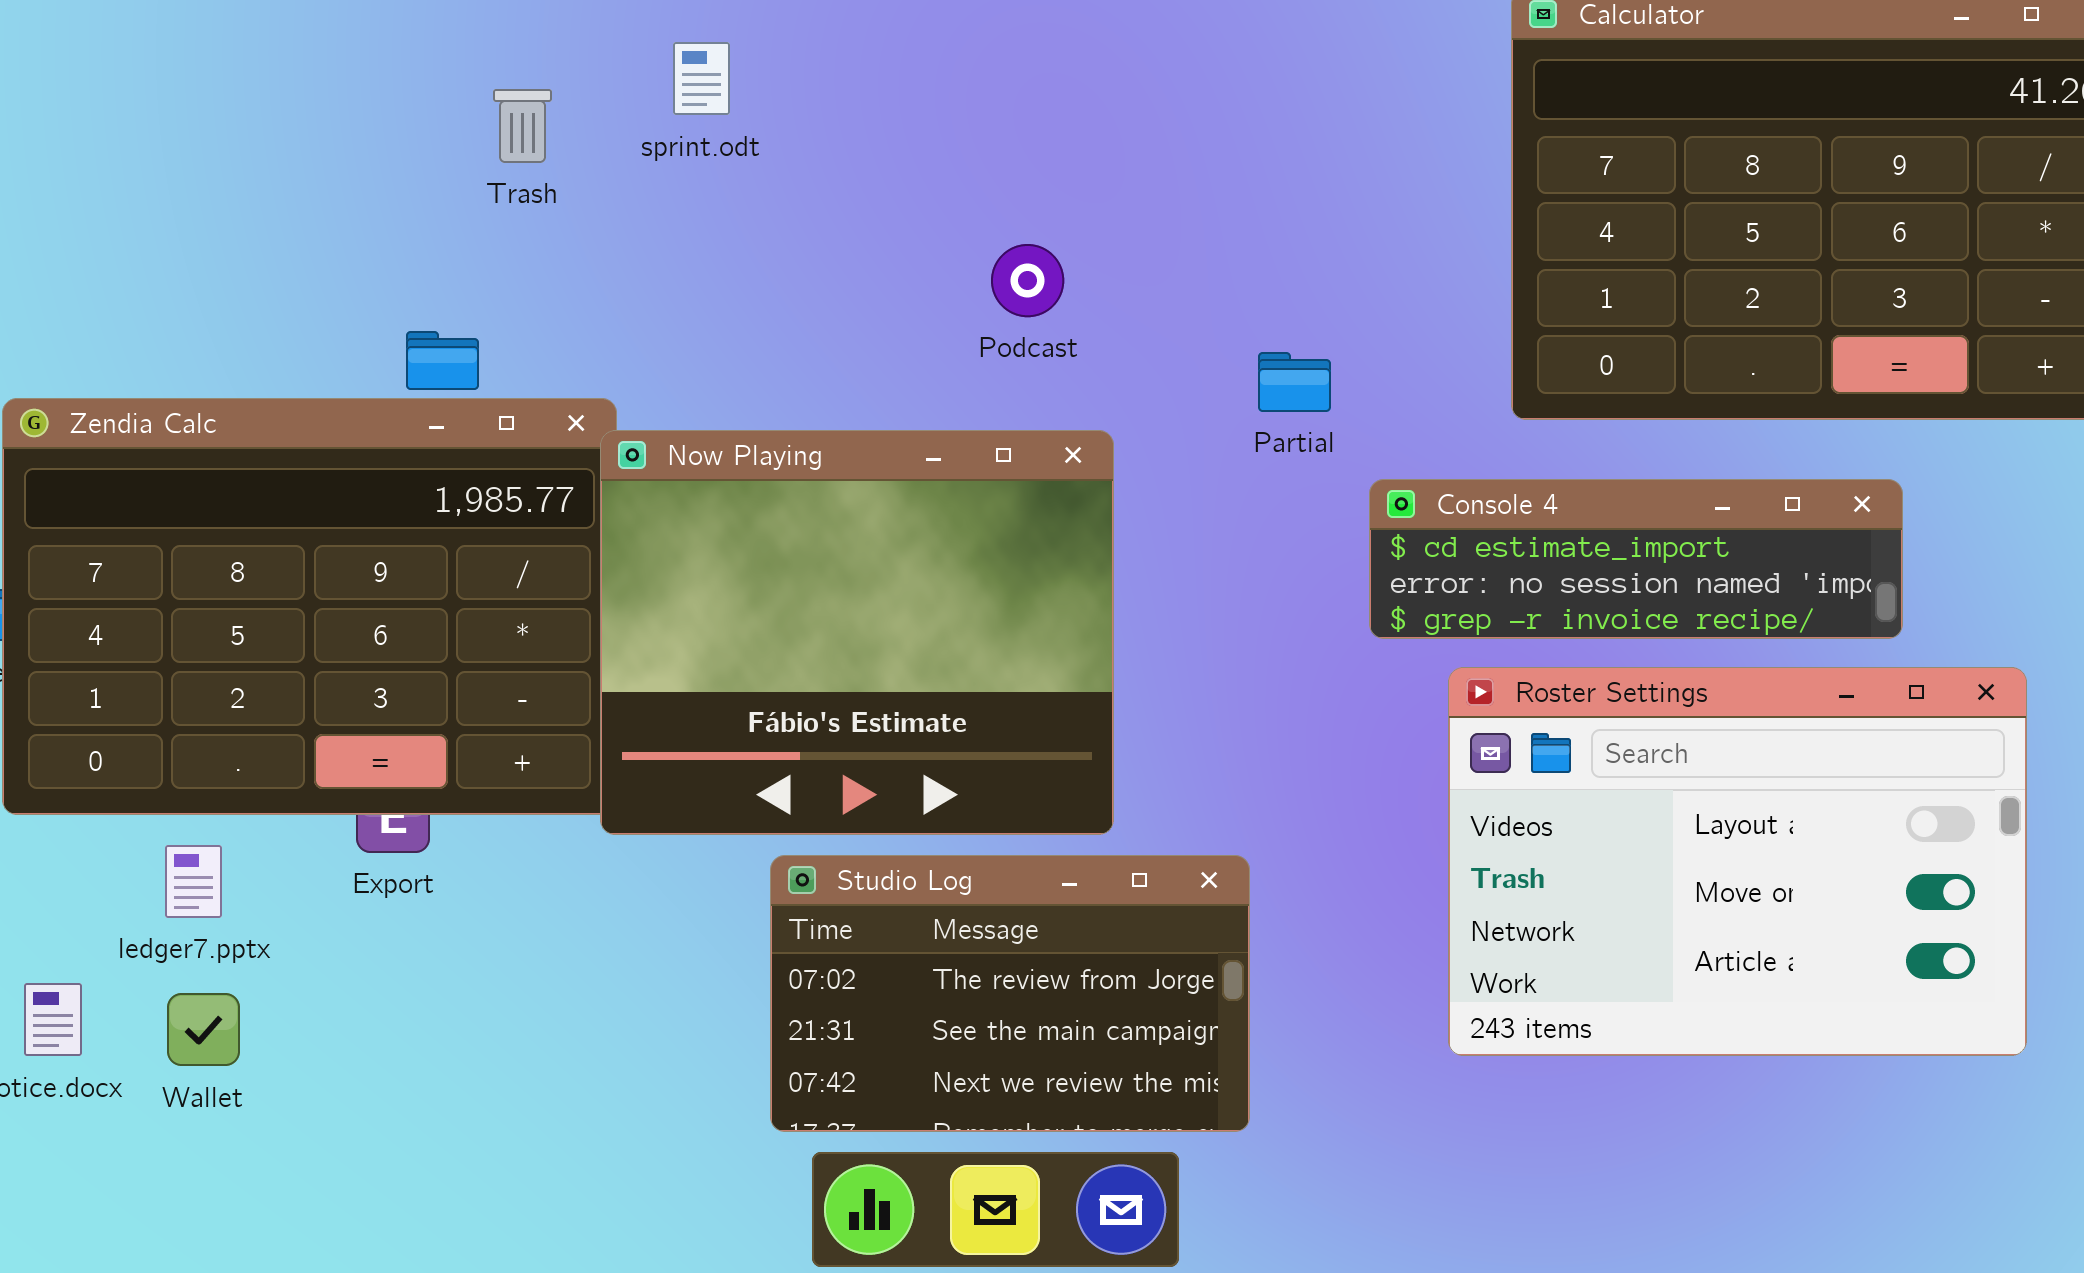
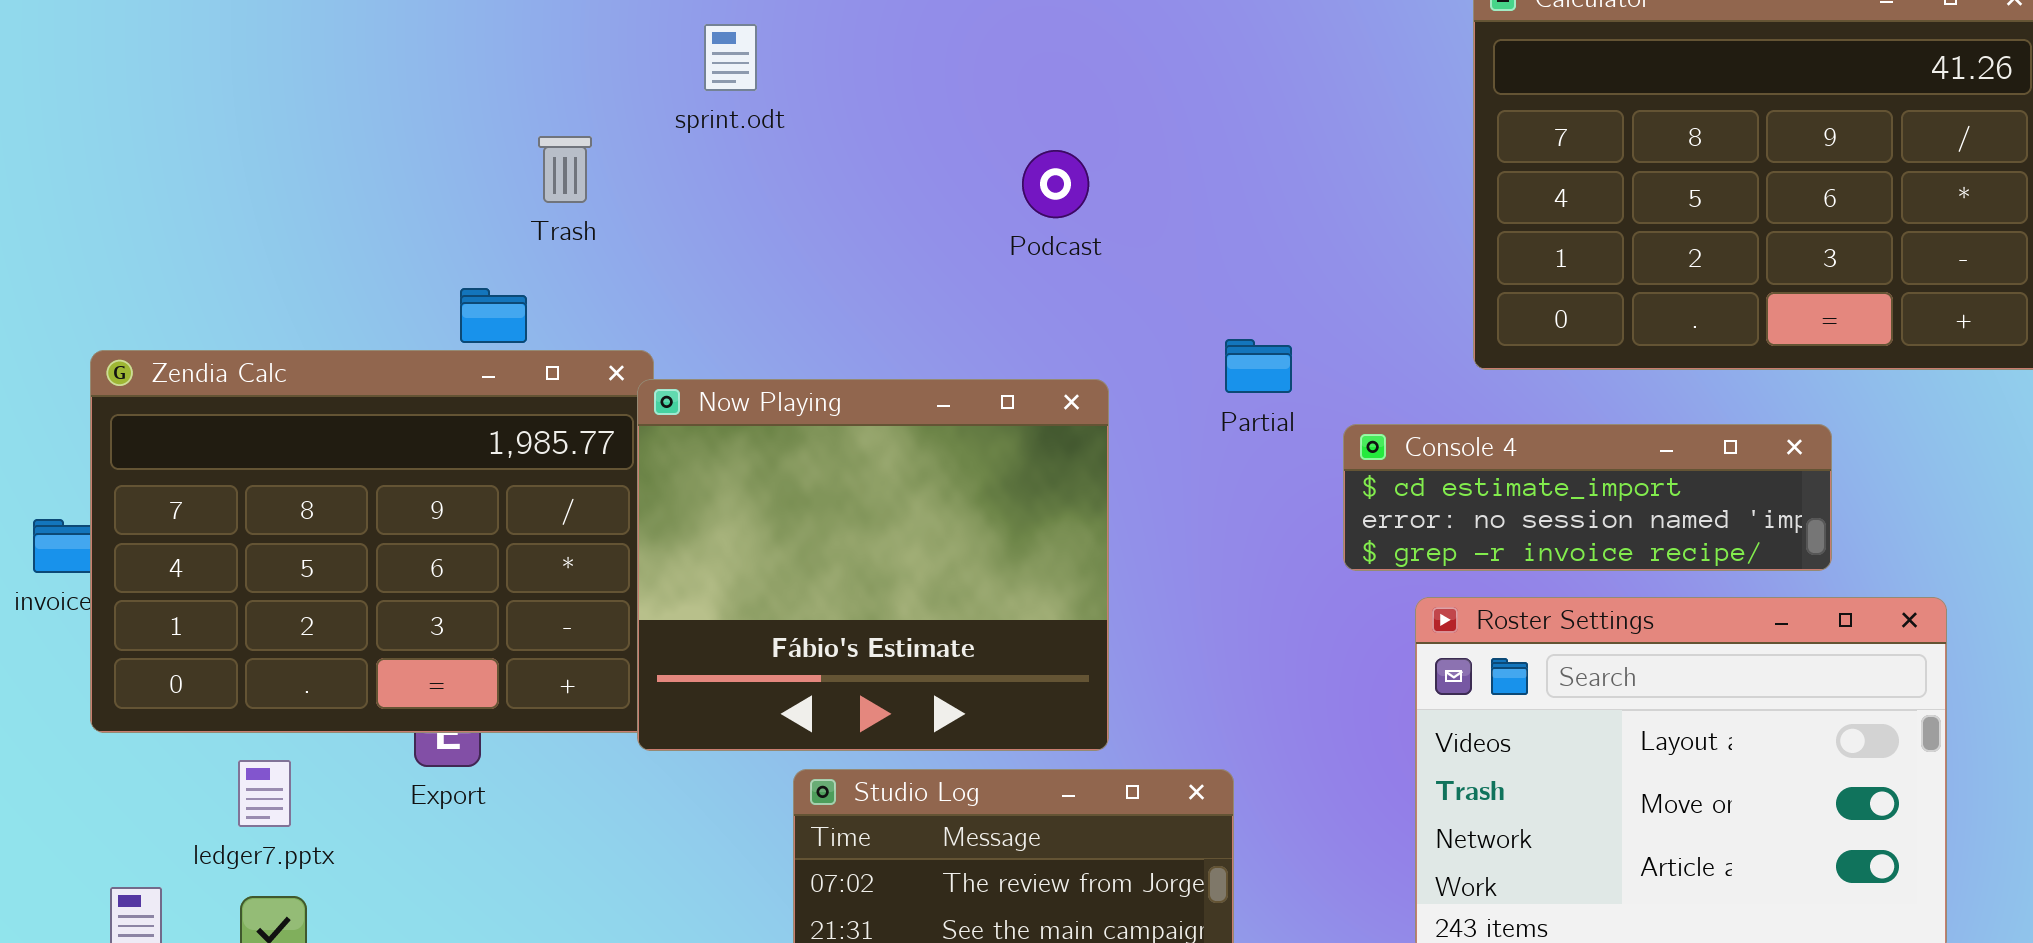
Trash: [493,89,552,163] -> [538,136,592,203], moved
Podcast: [991,244,1064,317] -> [1022,150,1089,218], moved
Partial: [1258,352,1331,412] -> [1225,339,1292,393], moved

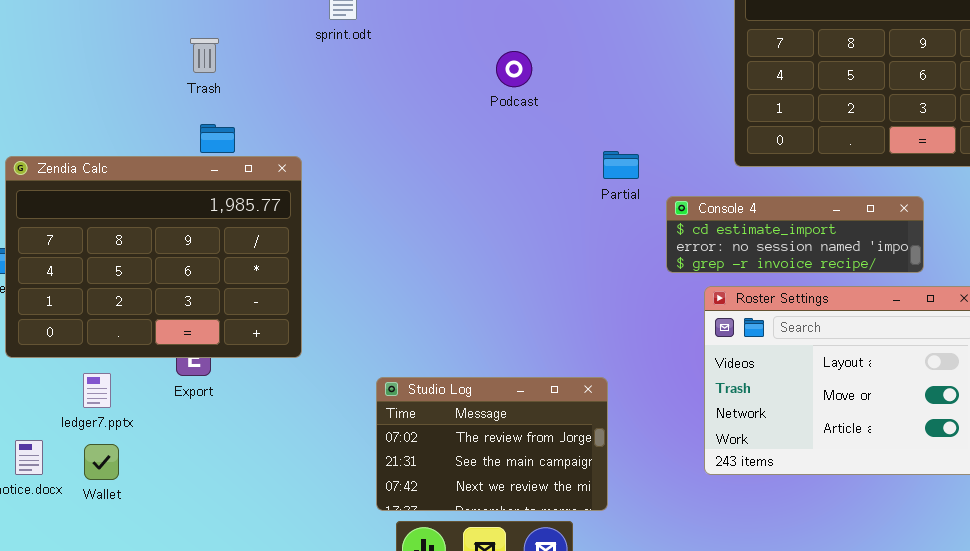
Trash: [538,136,592,203] -> [190,38,219,73], moved
Now Playing: [637,379,1109,751] -> none, closed

